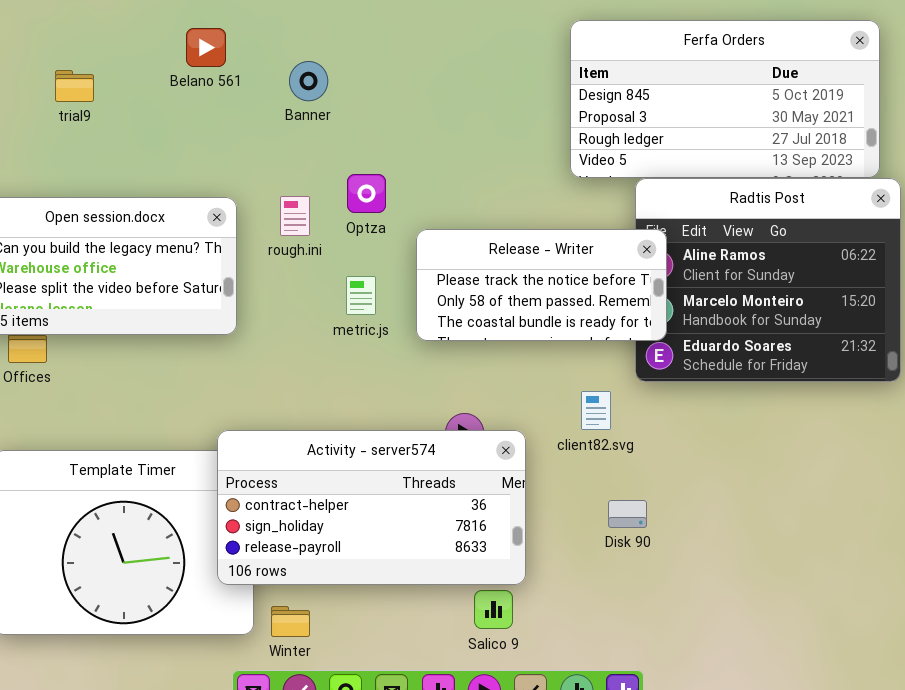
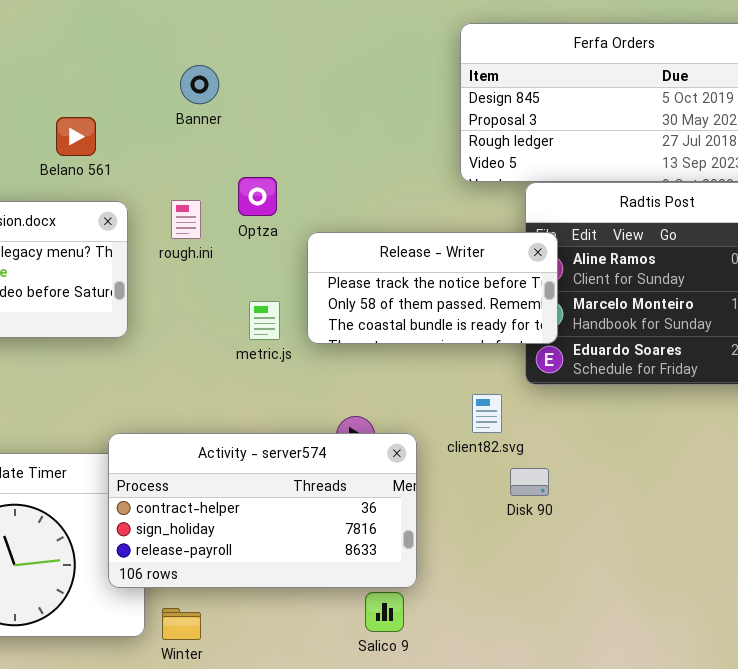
Belano 561: [186,28,226,67] -> [56,117,96,156], moved
metric.js: [346,276,376,315] -> [249,301,280,340], moved
Disk 90: [608,500,647,528] -> [510,468,549,496], moved

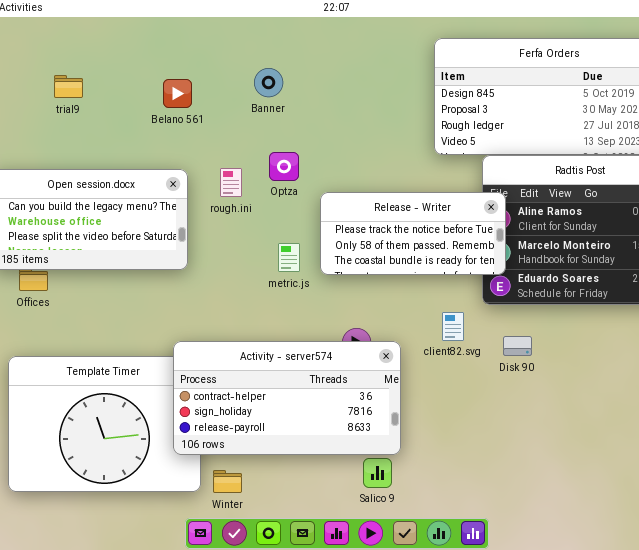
Banner: [180,65,219,104] -> [254,68,283,97], moved
Belano 561: [56,117,96,156] -> [163,79,192,108], moved
Disk 90: [510,468,549,496] -> [503,336,532,356], moved

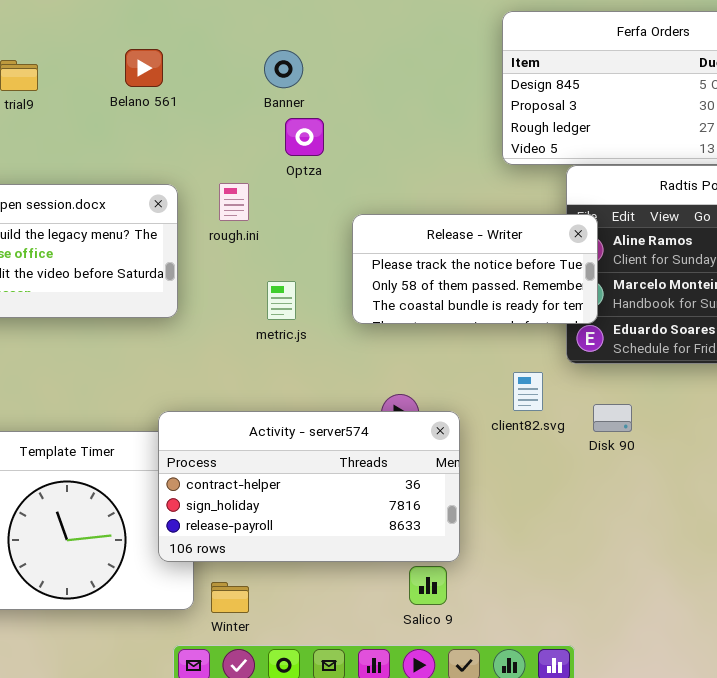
Belano 561: [163,79,192,108] -> [125,49,163,87], moved
Optza: [269,152,299,181] -> [285,118,324,156], moved
metric.js: [278,243,300,272] -> [267,281,296,320], moved

